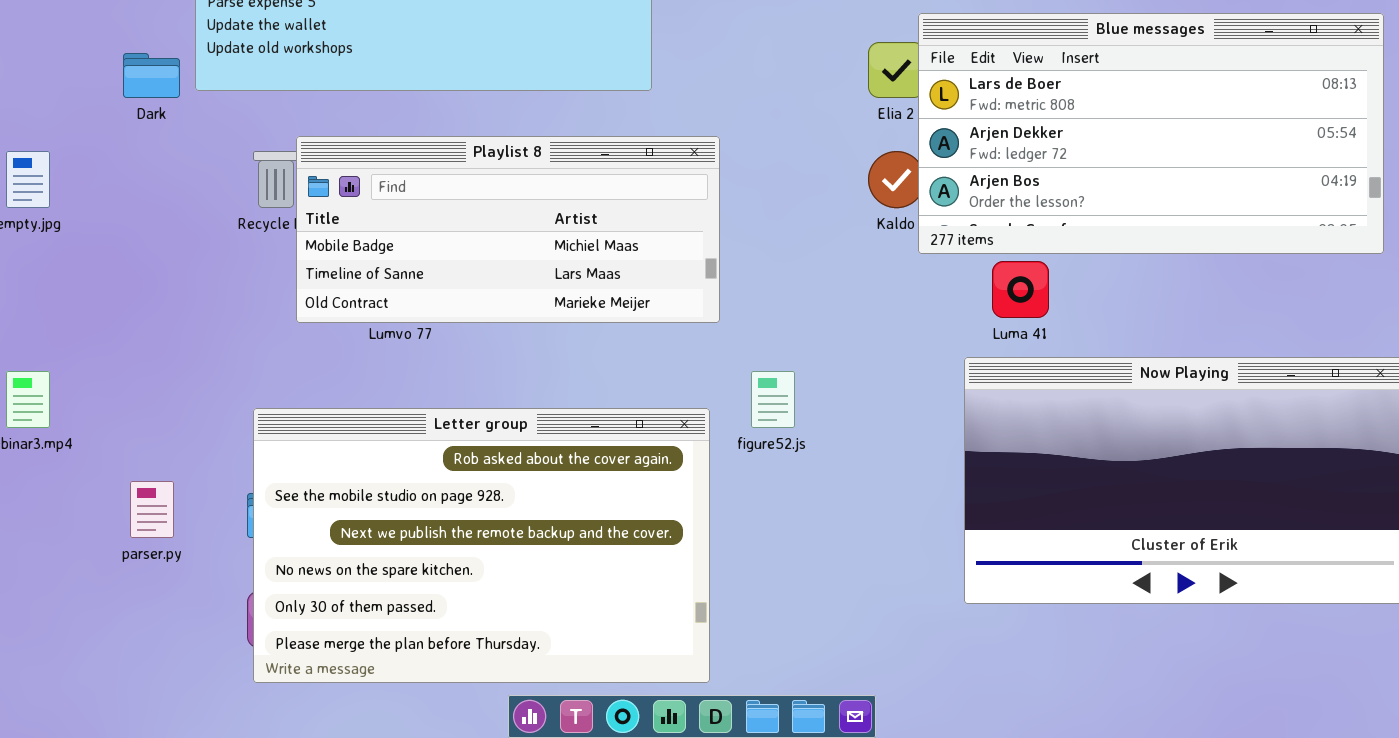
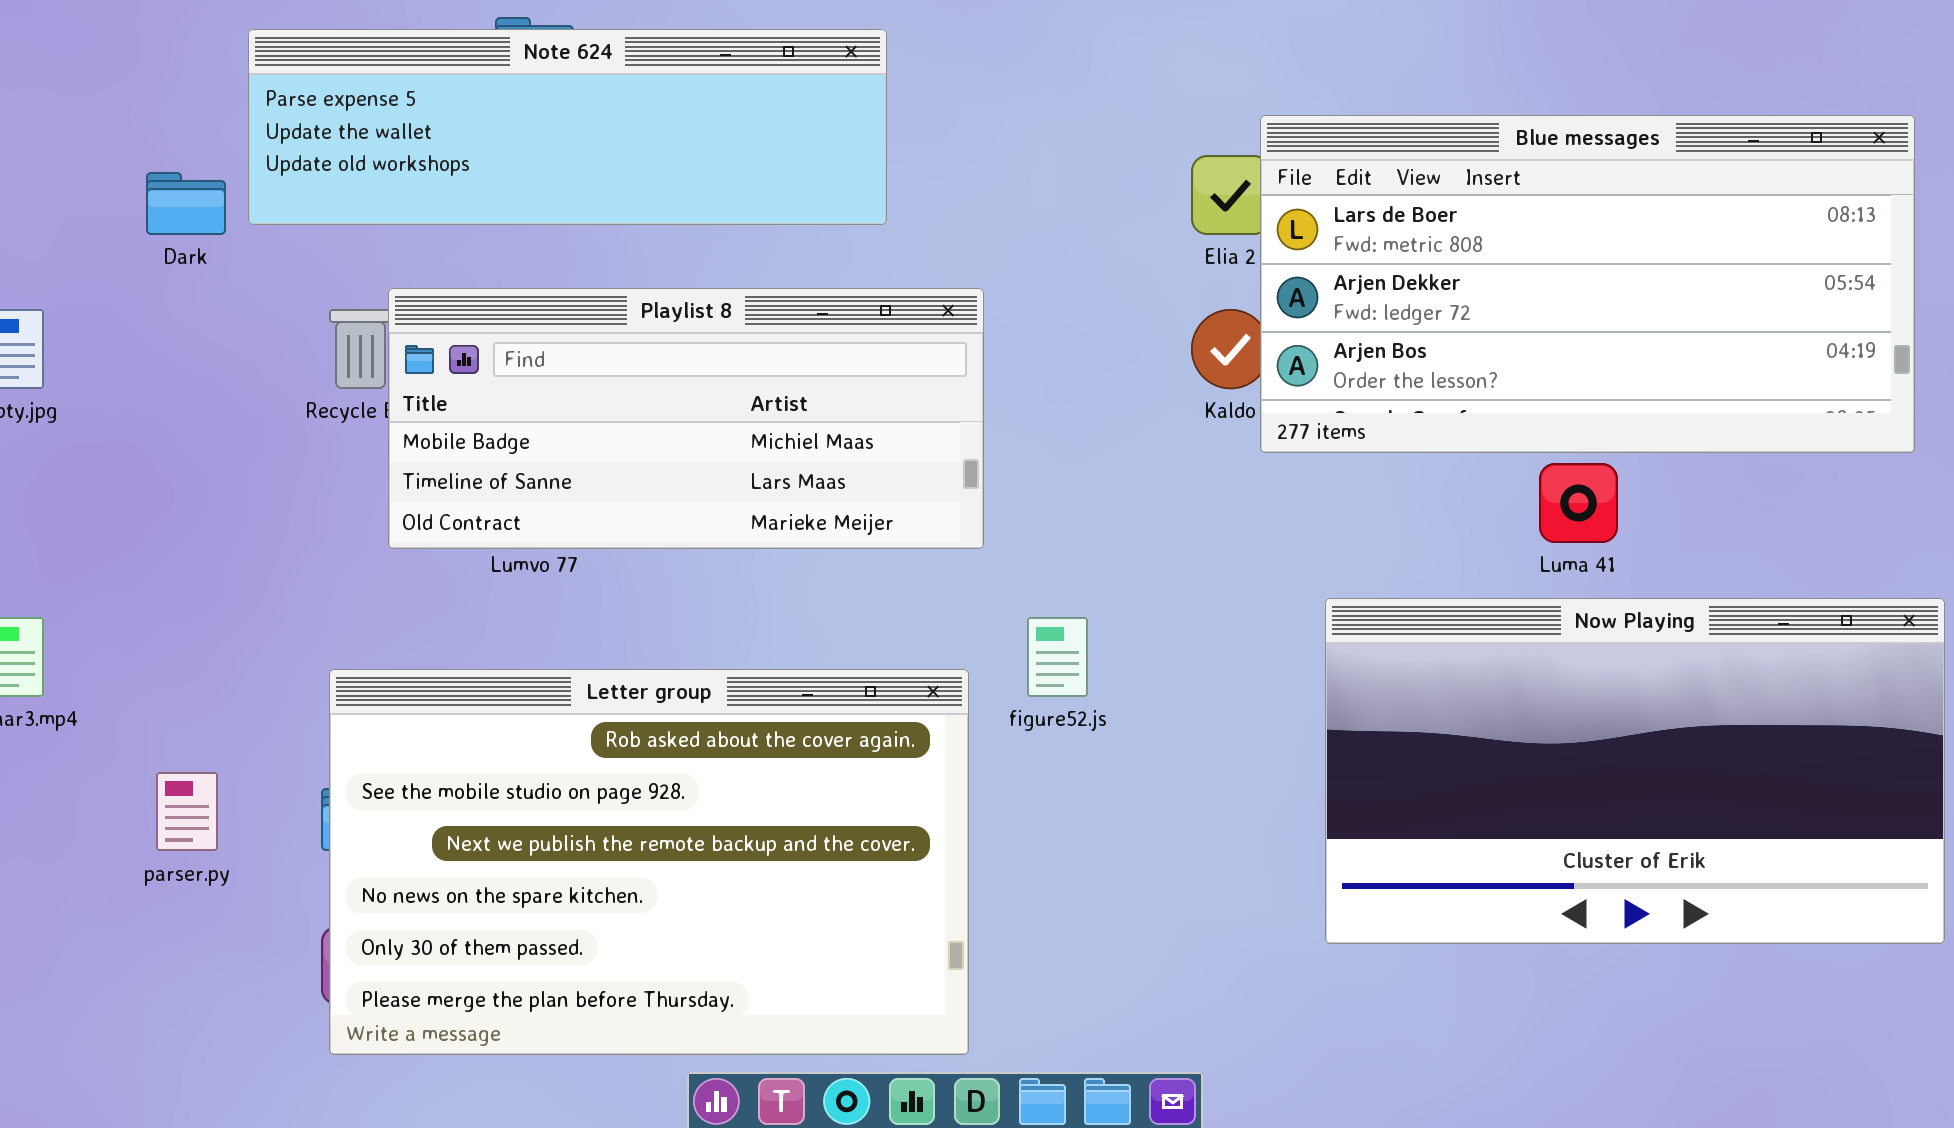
Luma 41: [992,261,1049,318] -> [1539,463,1618,543], moved

